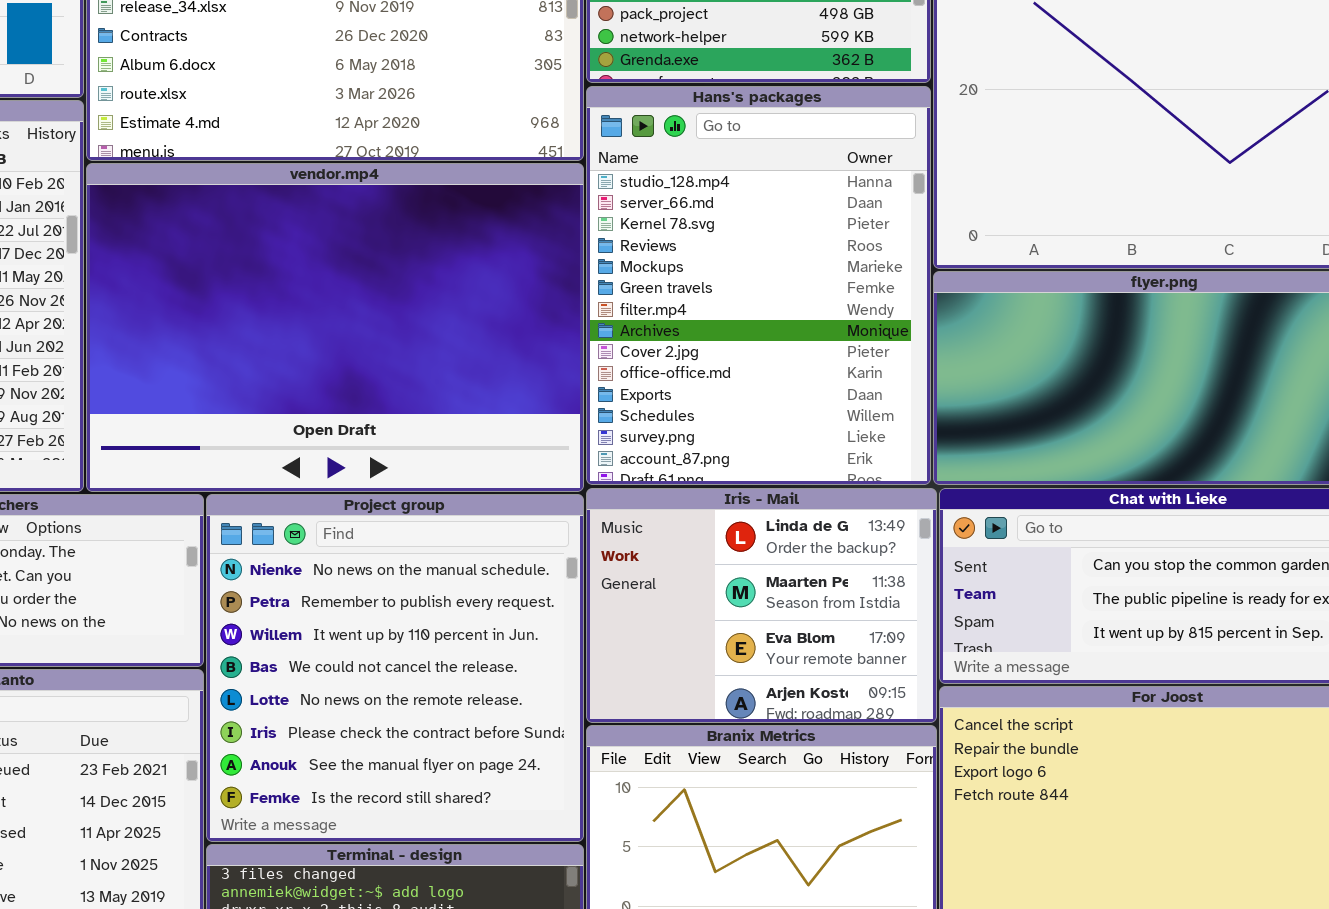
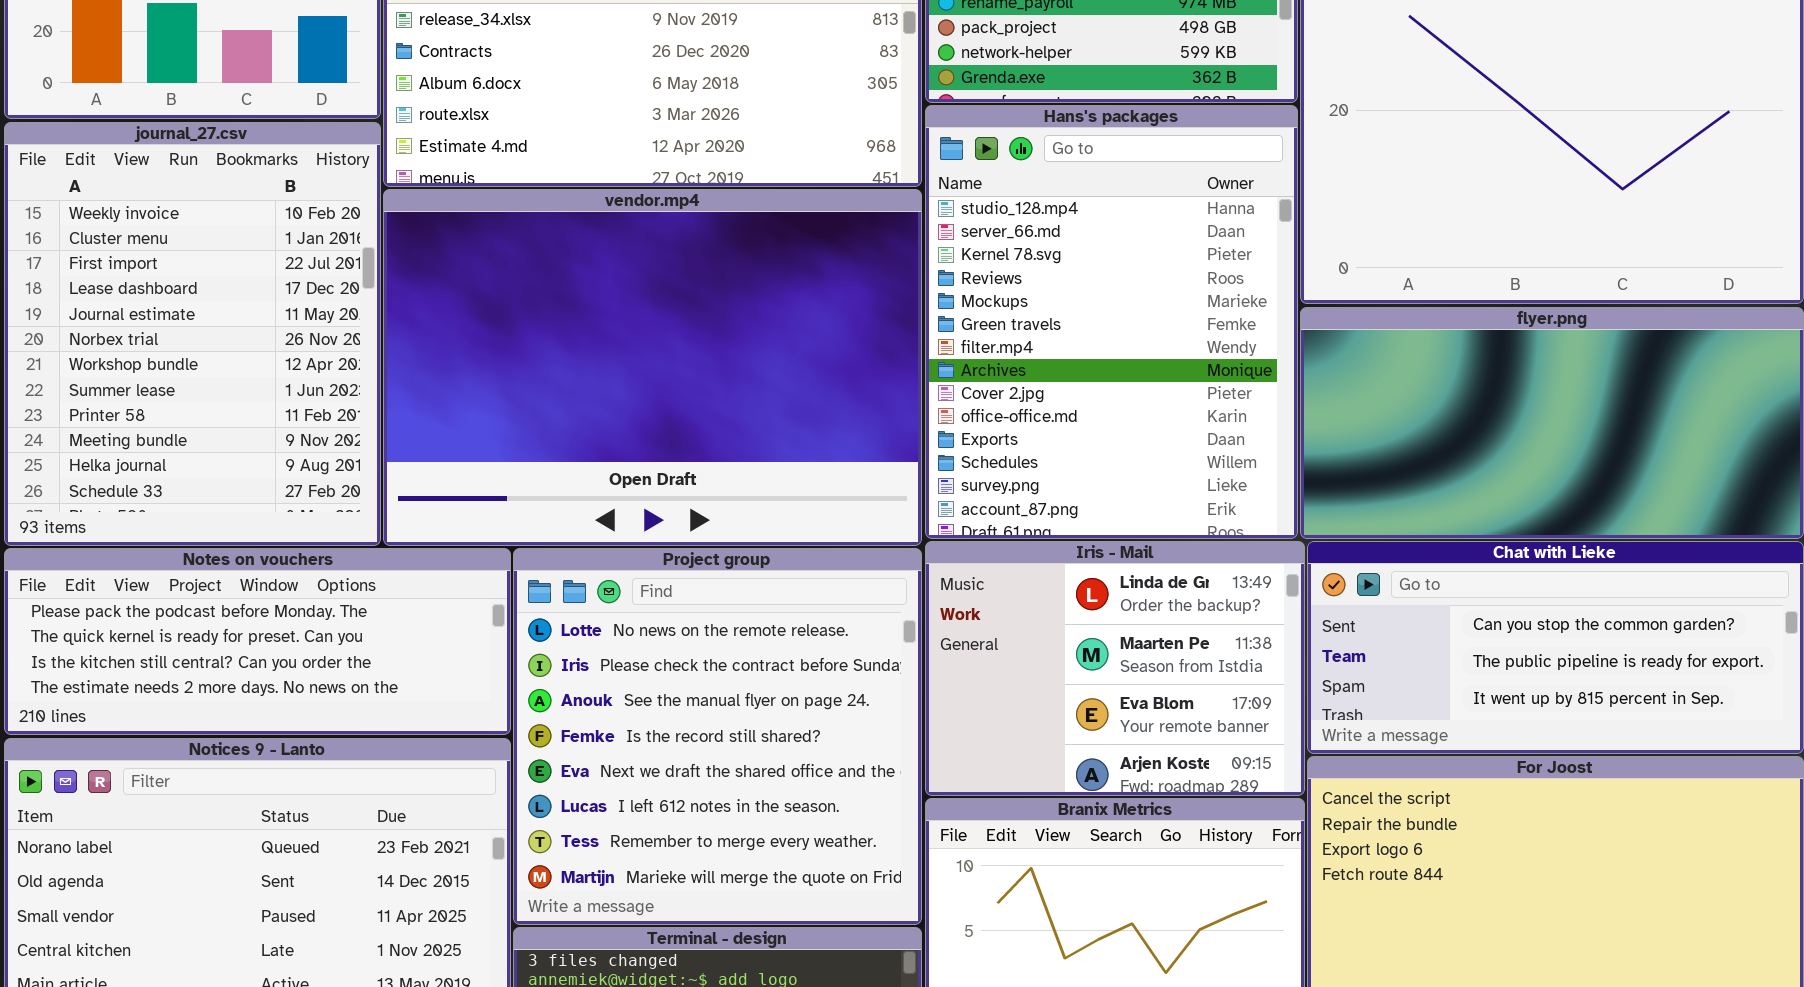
Project group: [206,494,584,842] -> [513,548,922,925], scrolled down 4 rows

